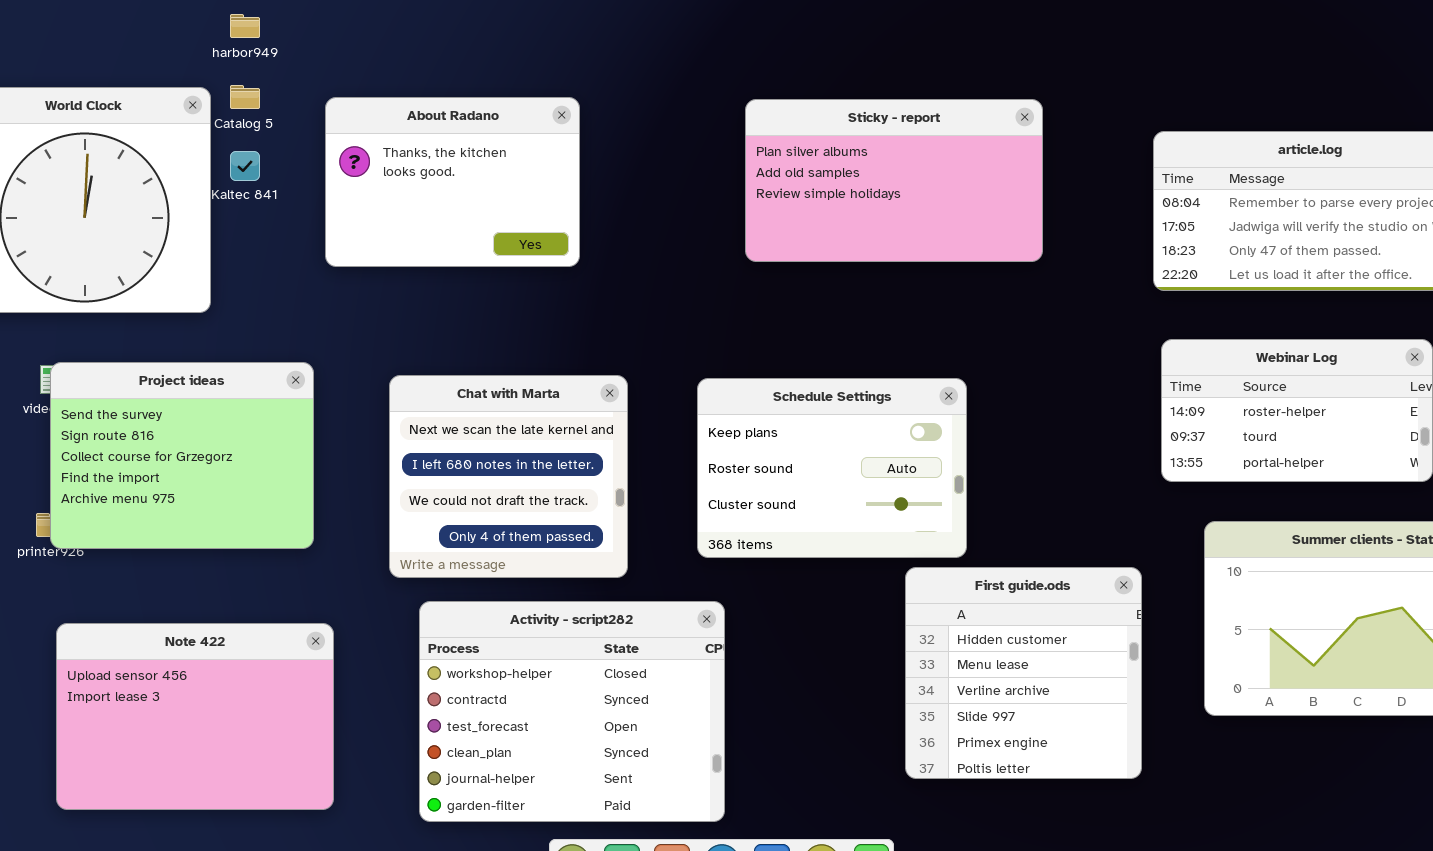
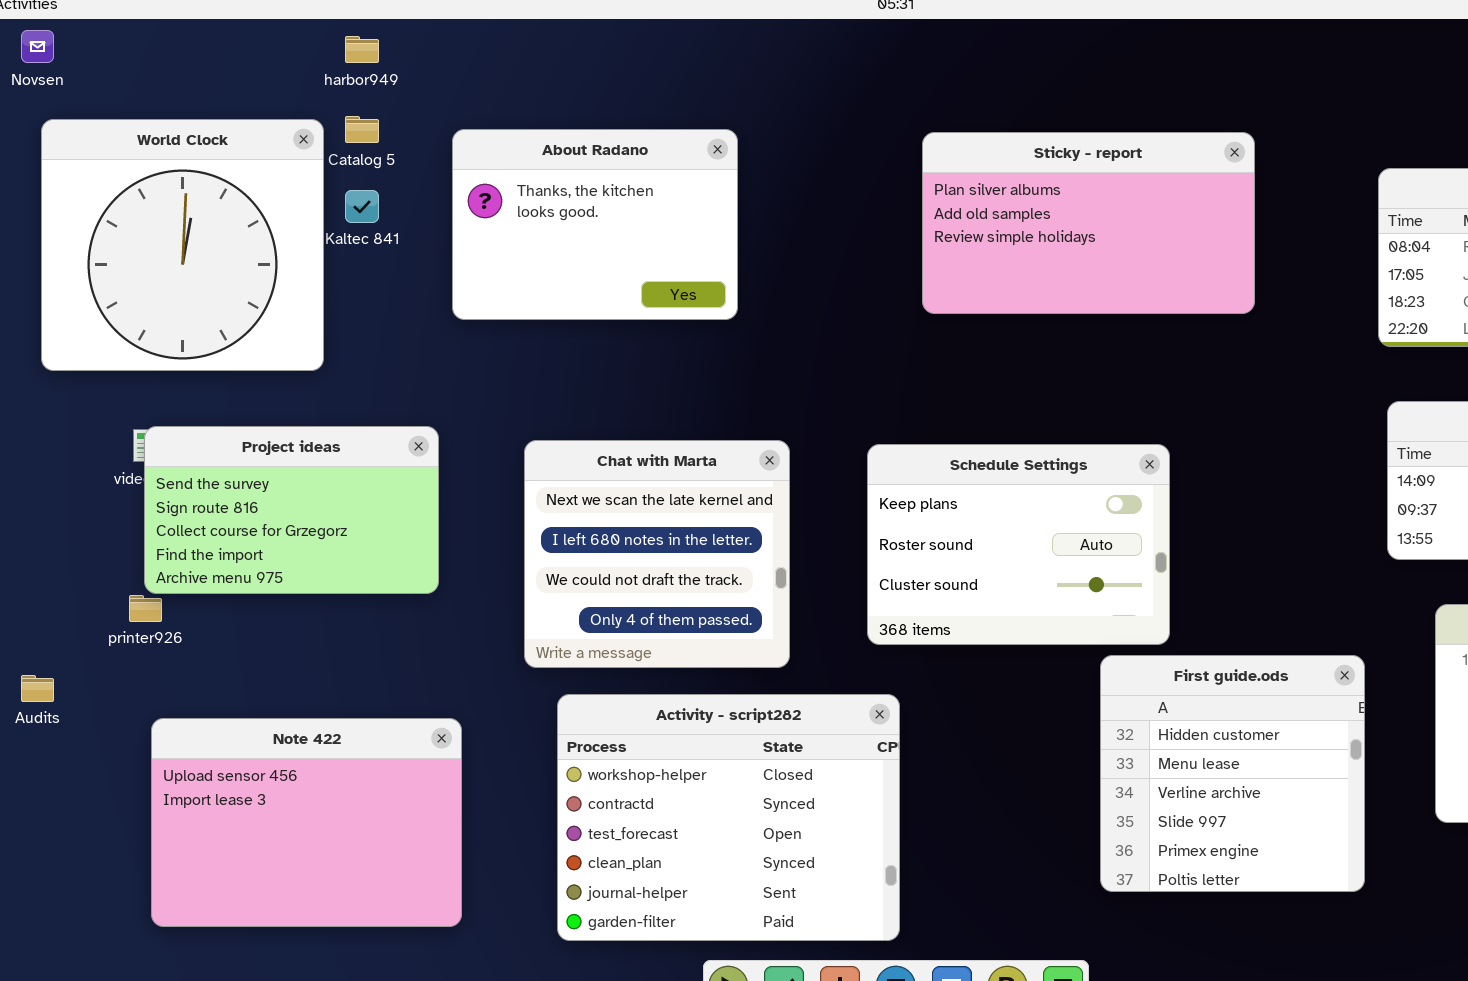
Project ideas: [50,362,314,549] -> [144,426,439,594], resized

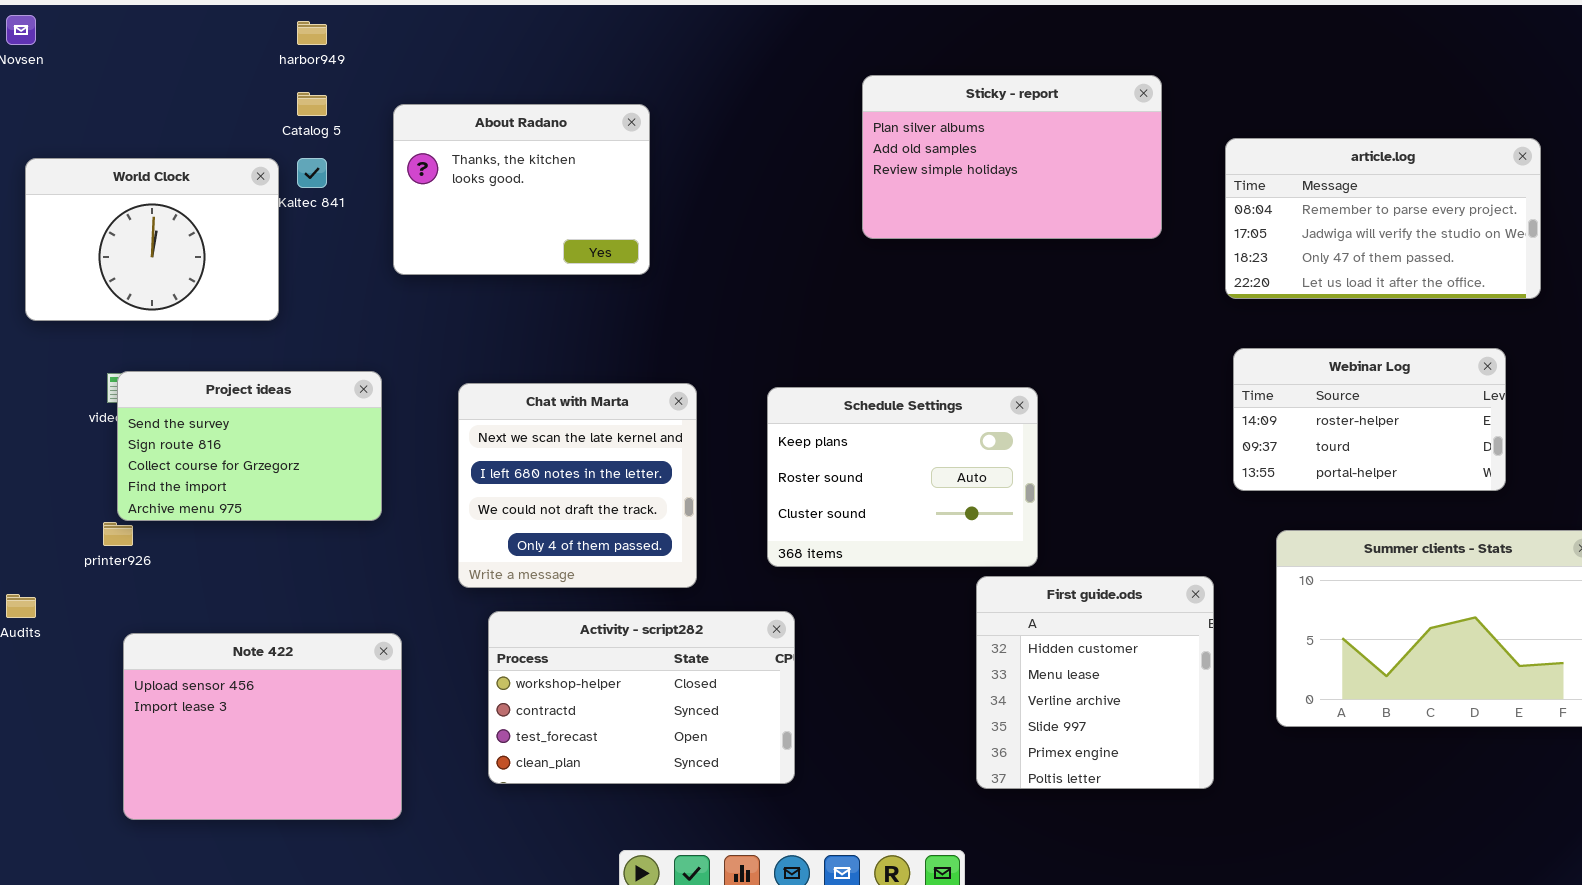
World Clock: [41,119,324,371] -> [25,158,279,321], resized
Sticky - report: [922,132,1255,314] -> [862,75,1162,239], moved
Activity - script282: [557,694,900,941] -> [488,611,795,784], resized

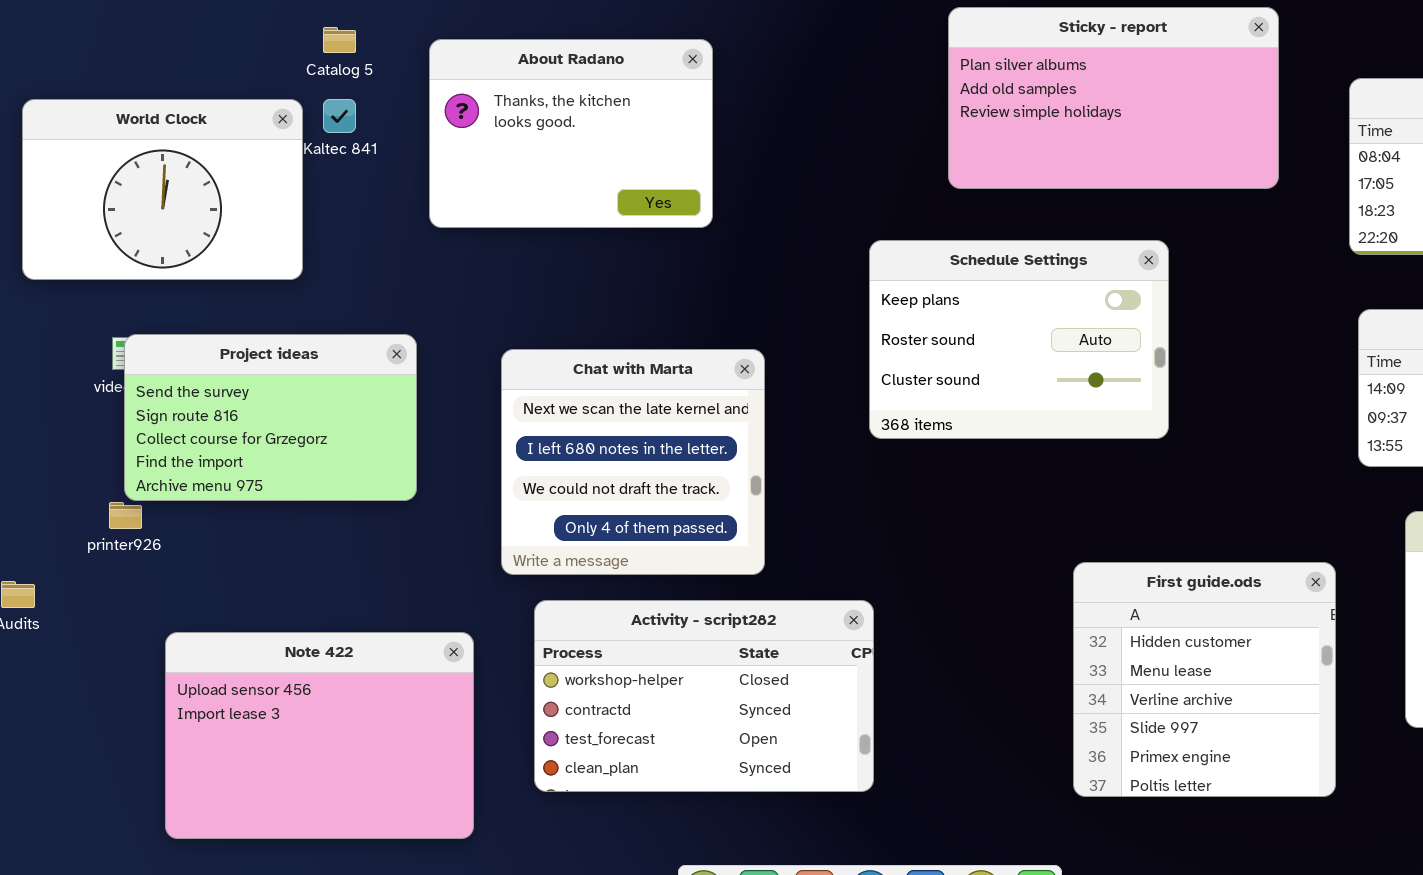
Schedule Settings: [767,387,1038,567] -> [869,240,1169,439], moved
Note 422: [123,633,402,820] -> [165,632,474,839], moved

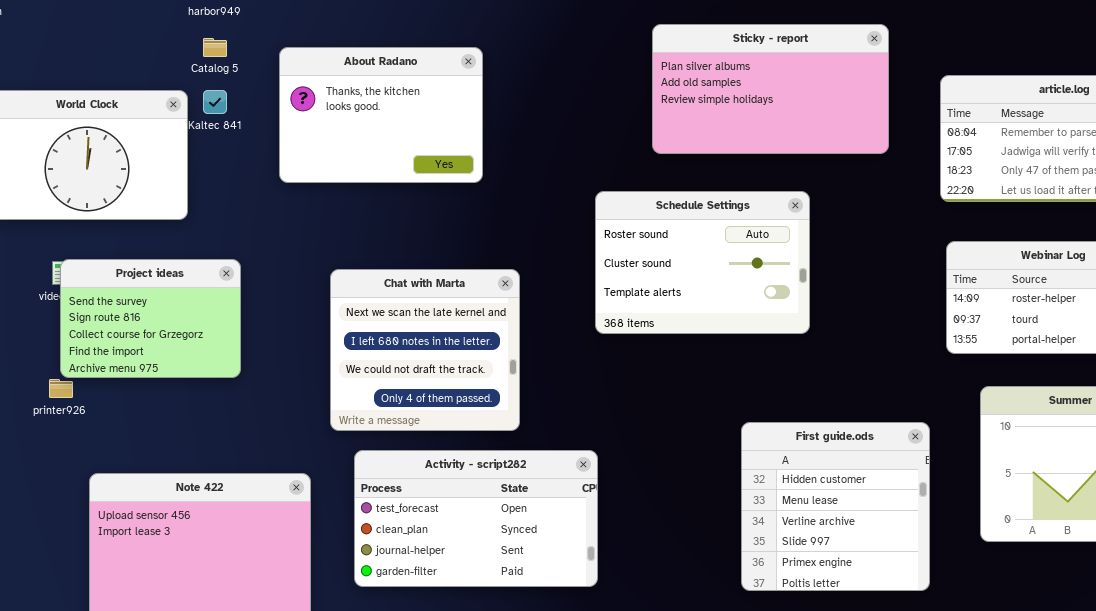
Schedule Settings: [869,240,1169,439] -> [595,191,810,334], scrolled down 1 row
Project ideas: [124,334,417,501] -> [60,259,241,378], resized
Activity - script282: [534,600,874,792] -> [354,450,598,587], scrolled down 2 rows

